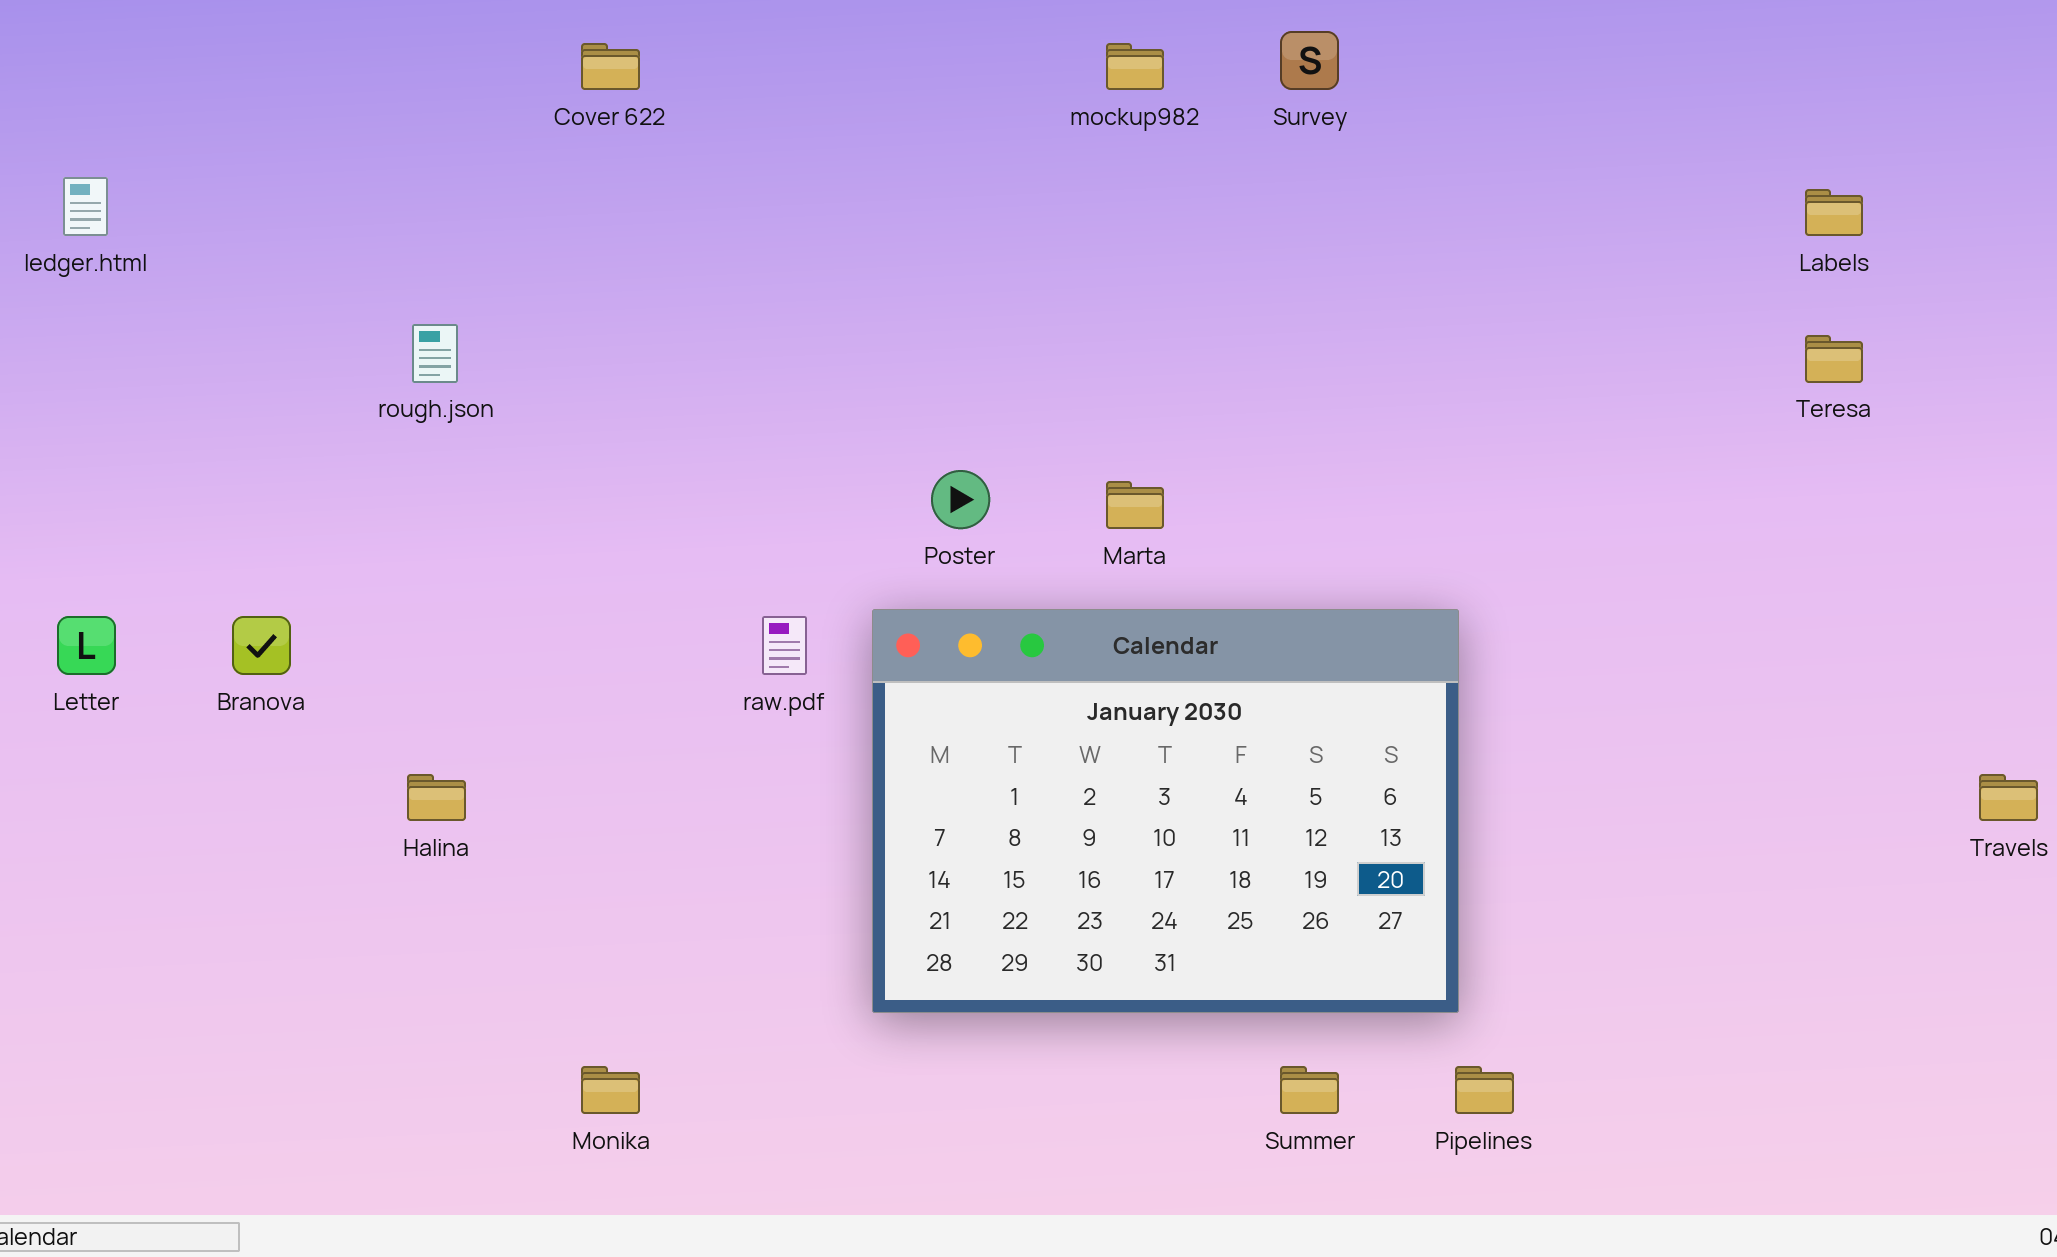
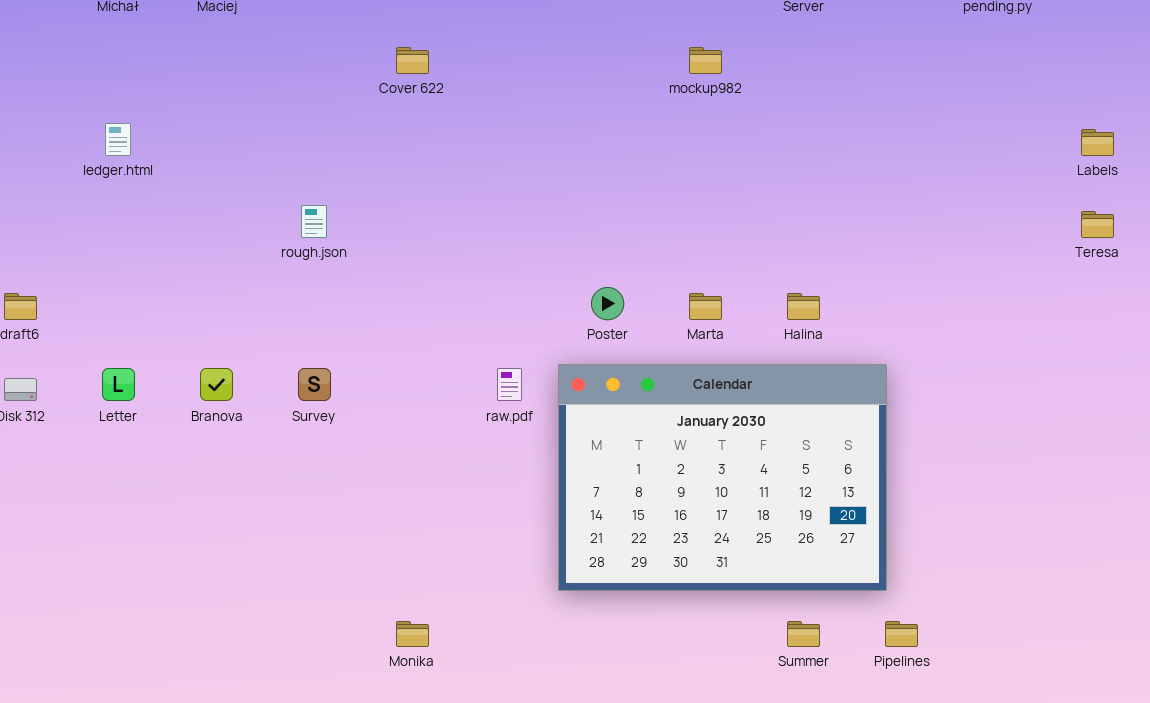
Survey: [1280,31,1339,90] -> [298,368,331,401], moved
Halina: [407,774,466,821] -> [787,293,820,320], moved

